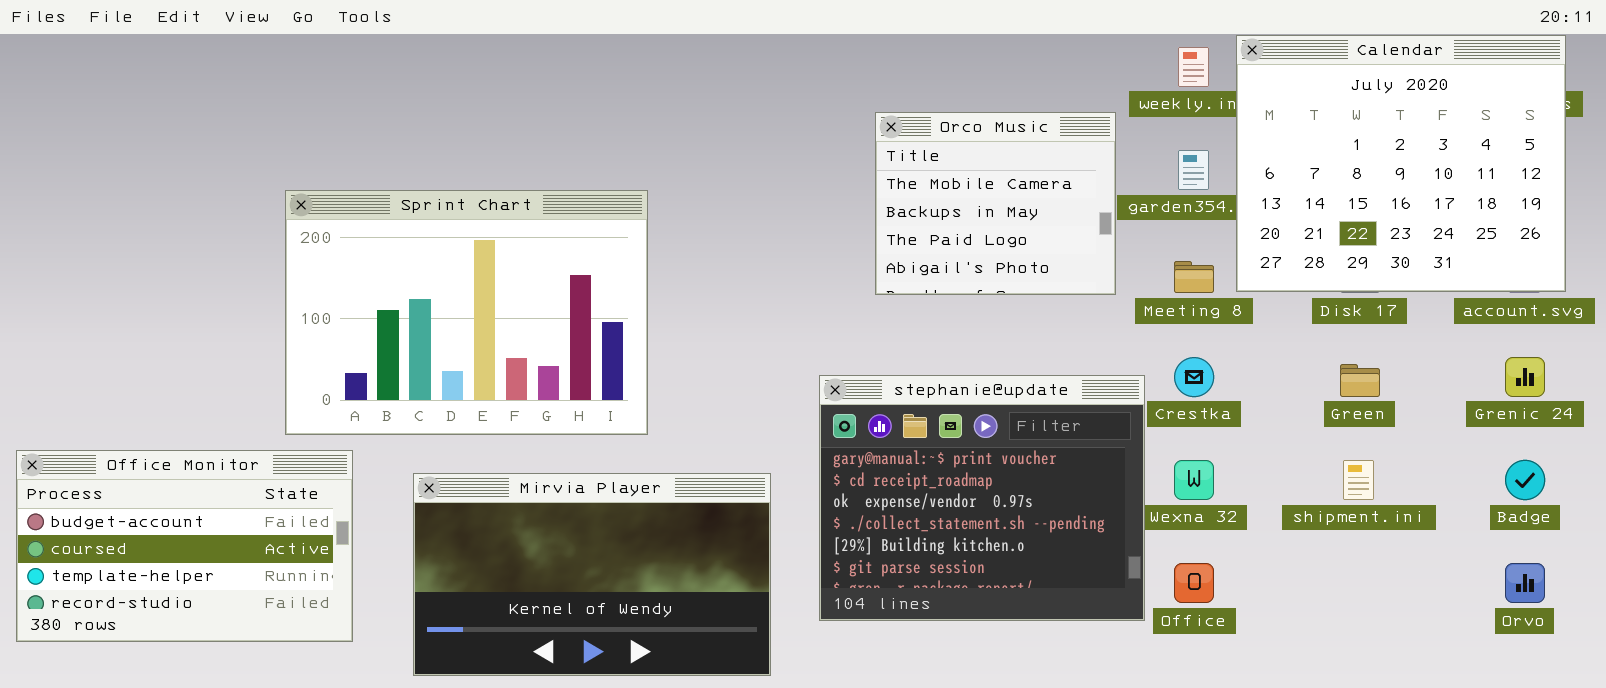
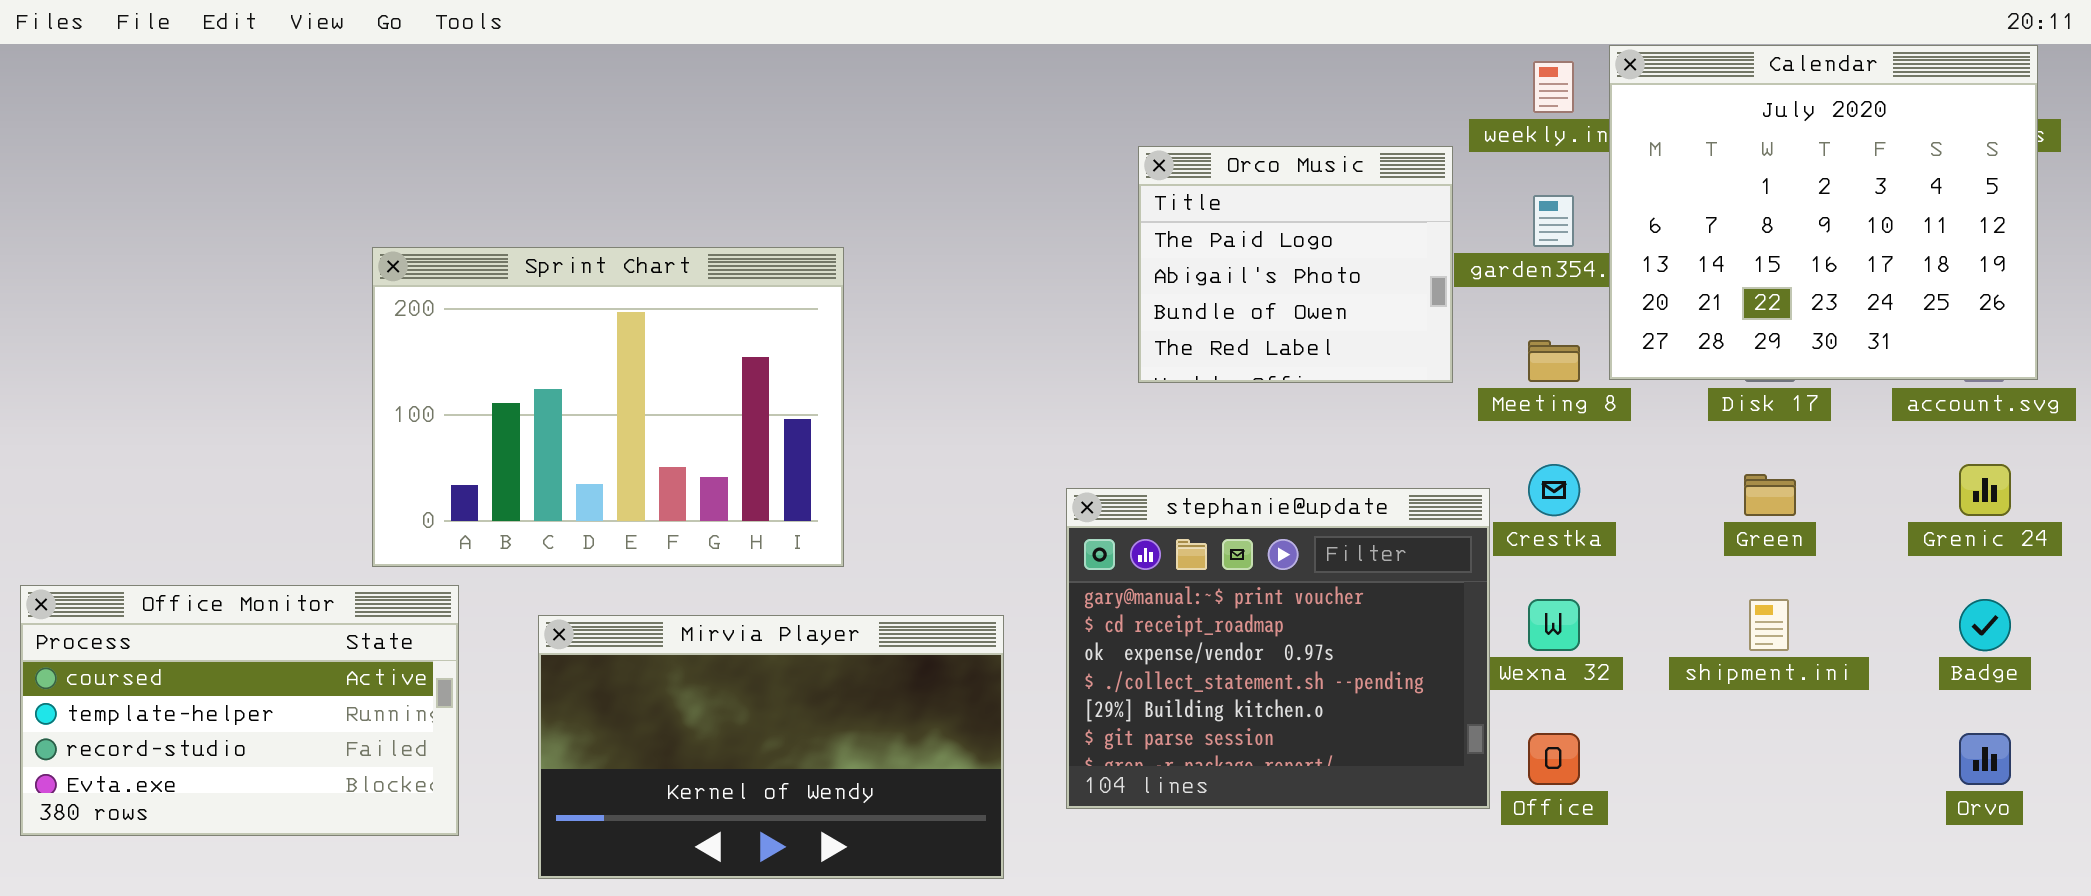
Orco Music: [875,112,1116,295] -> [1138,146,1453,383], scrolled down 2 rows
Office Monitor: [16,450,353,642] -> [20,585,459,836], scrolled down 1 row

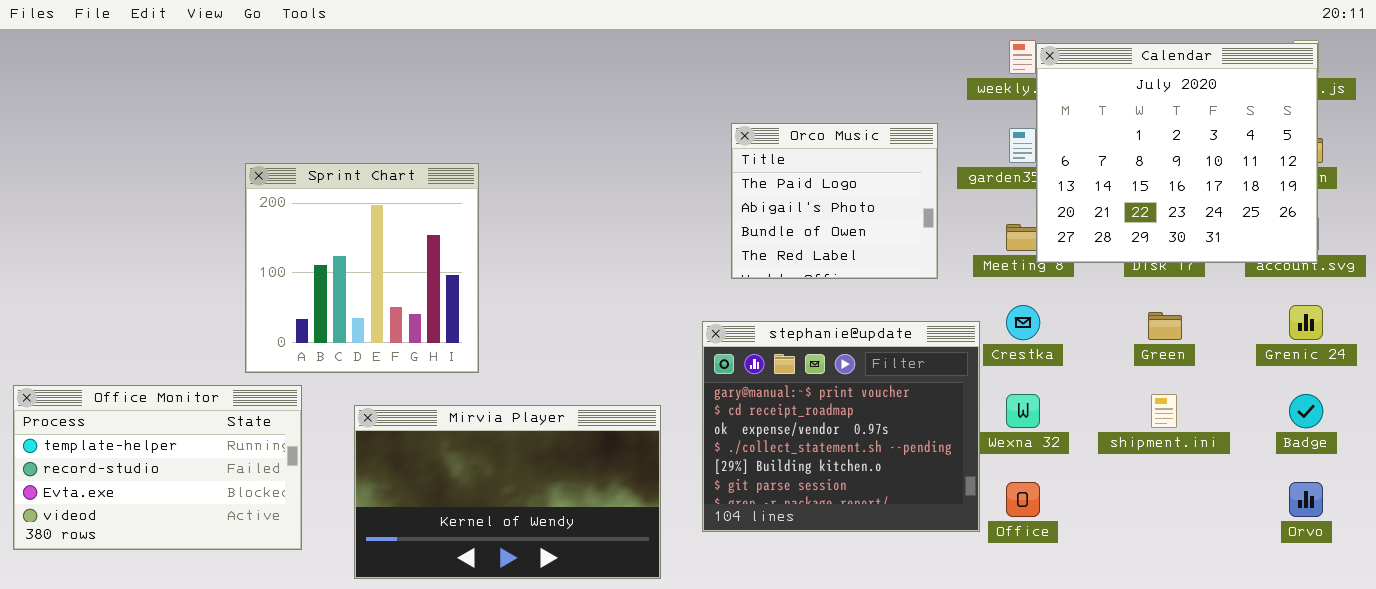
Calendar: [1609,45,2038,380] -> [1036,43,1318,263], moved
Orco Music: [1138,146,1453,383] -> [731,123,938,279], moved
Sprint Chart: [372,247,844,567] -> [245,163,479,373], resized
Office Monitor: [20,585,459,836] -> [13,385,302,550], scrolled down 1 row

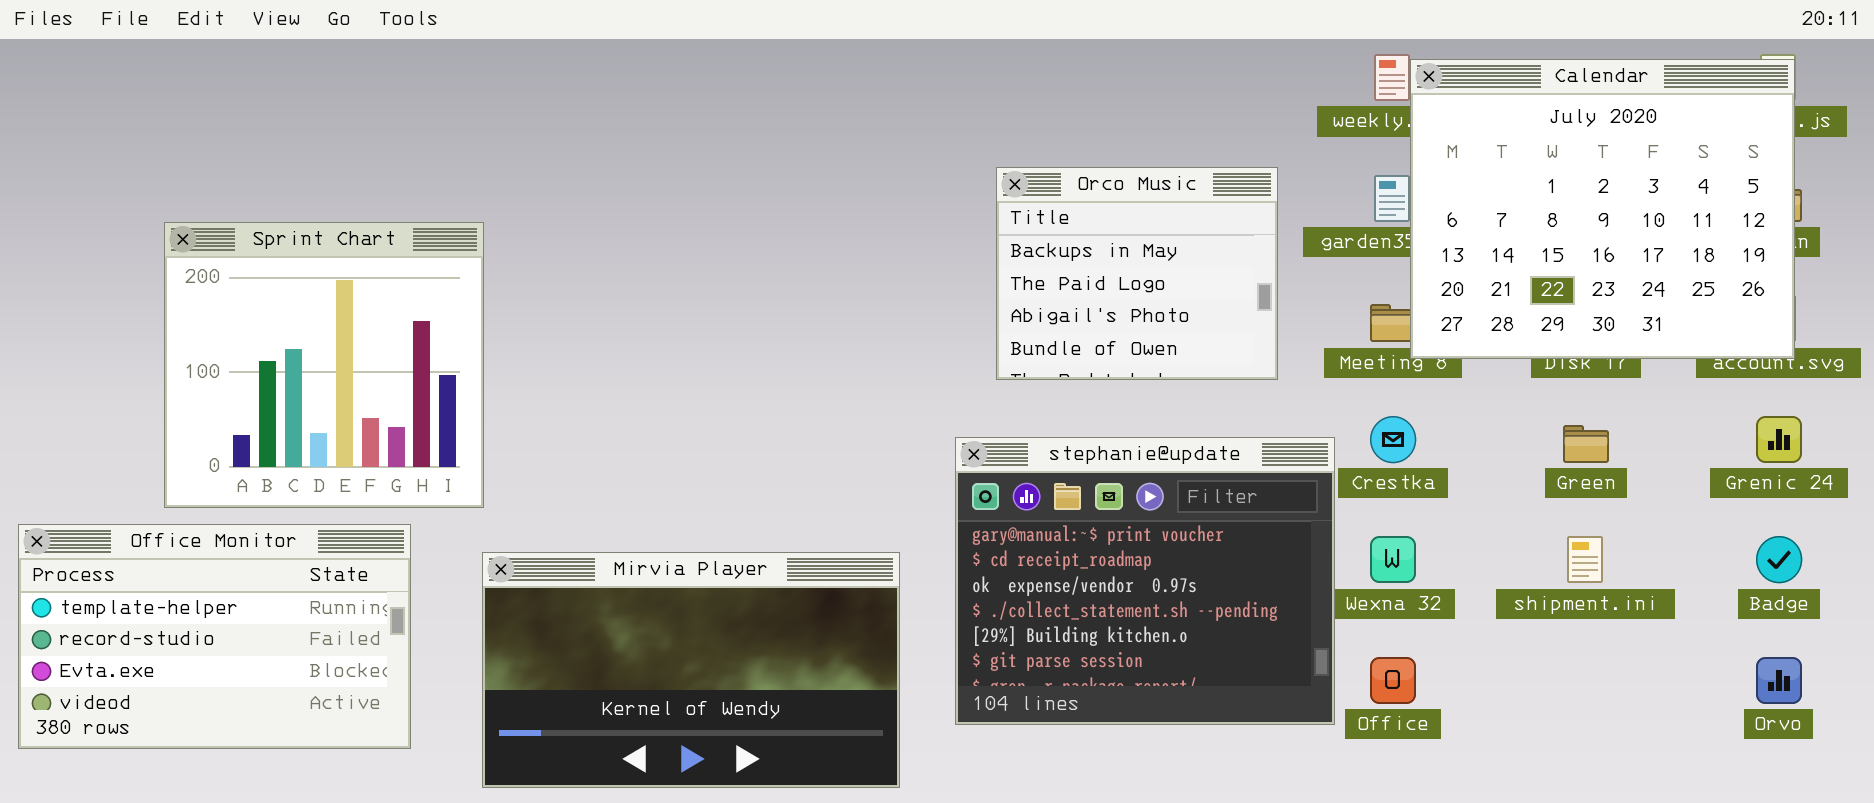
Orco Music: [731,123,938,279] -> [996,167,1278,380], scrolled up 1 row
Sprint Chart: [245,163,479,373] -> [164,222,484,508], moved

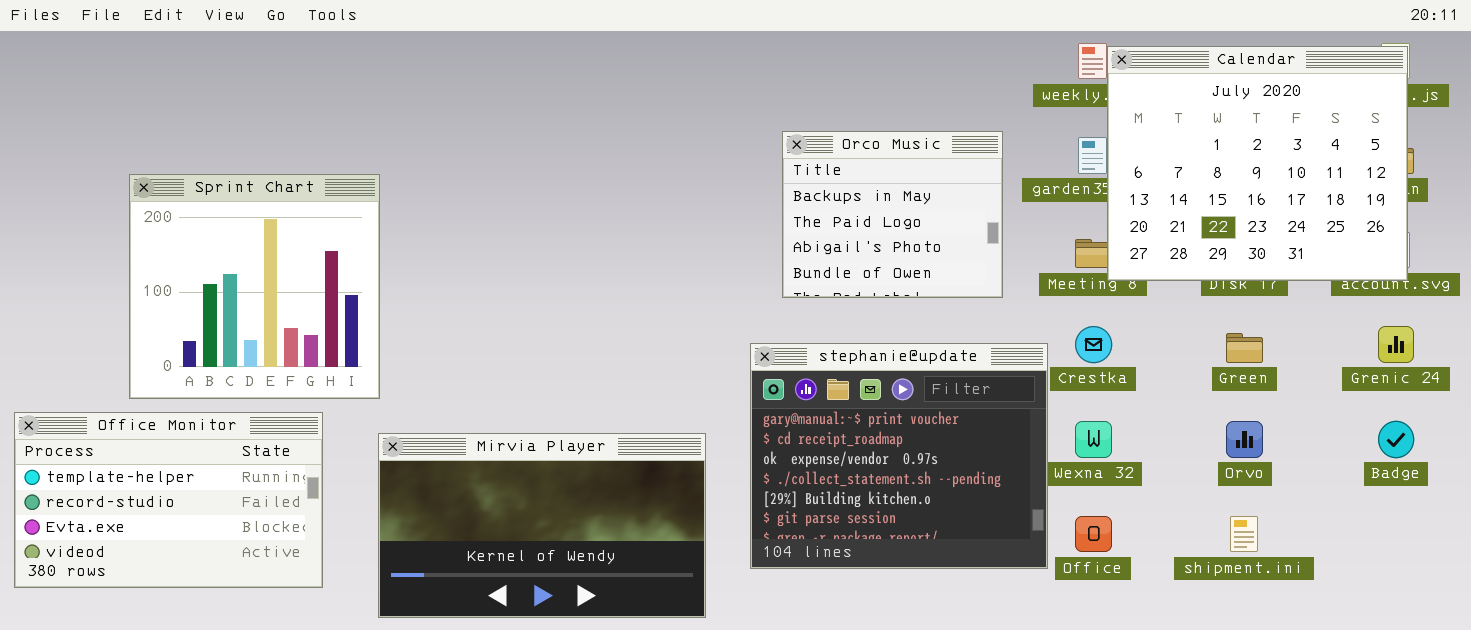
shipment.ini: [1567,536,1603,583] -> [1230,516,1258,552], moved
Orvo: [1756,657,1802,704] -> [1226,421,1263,458], moved

